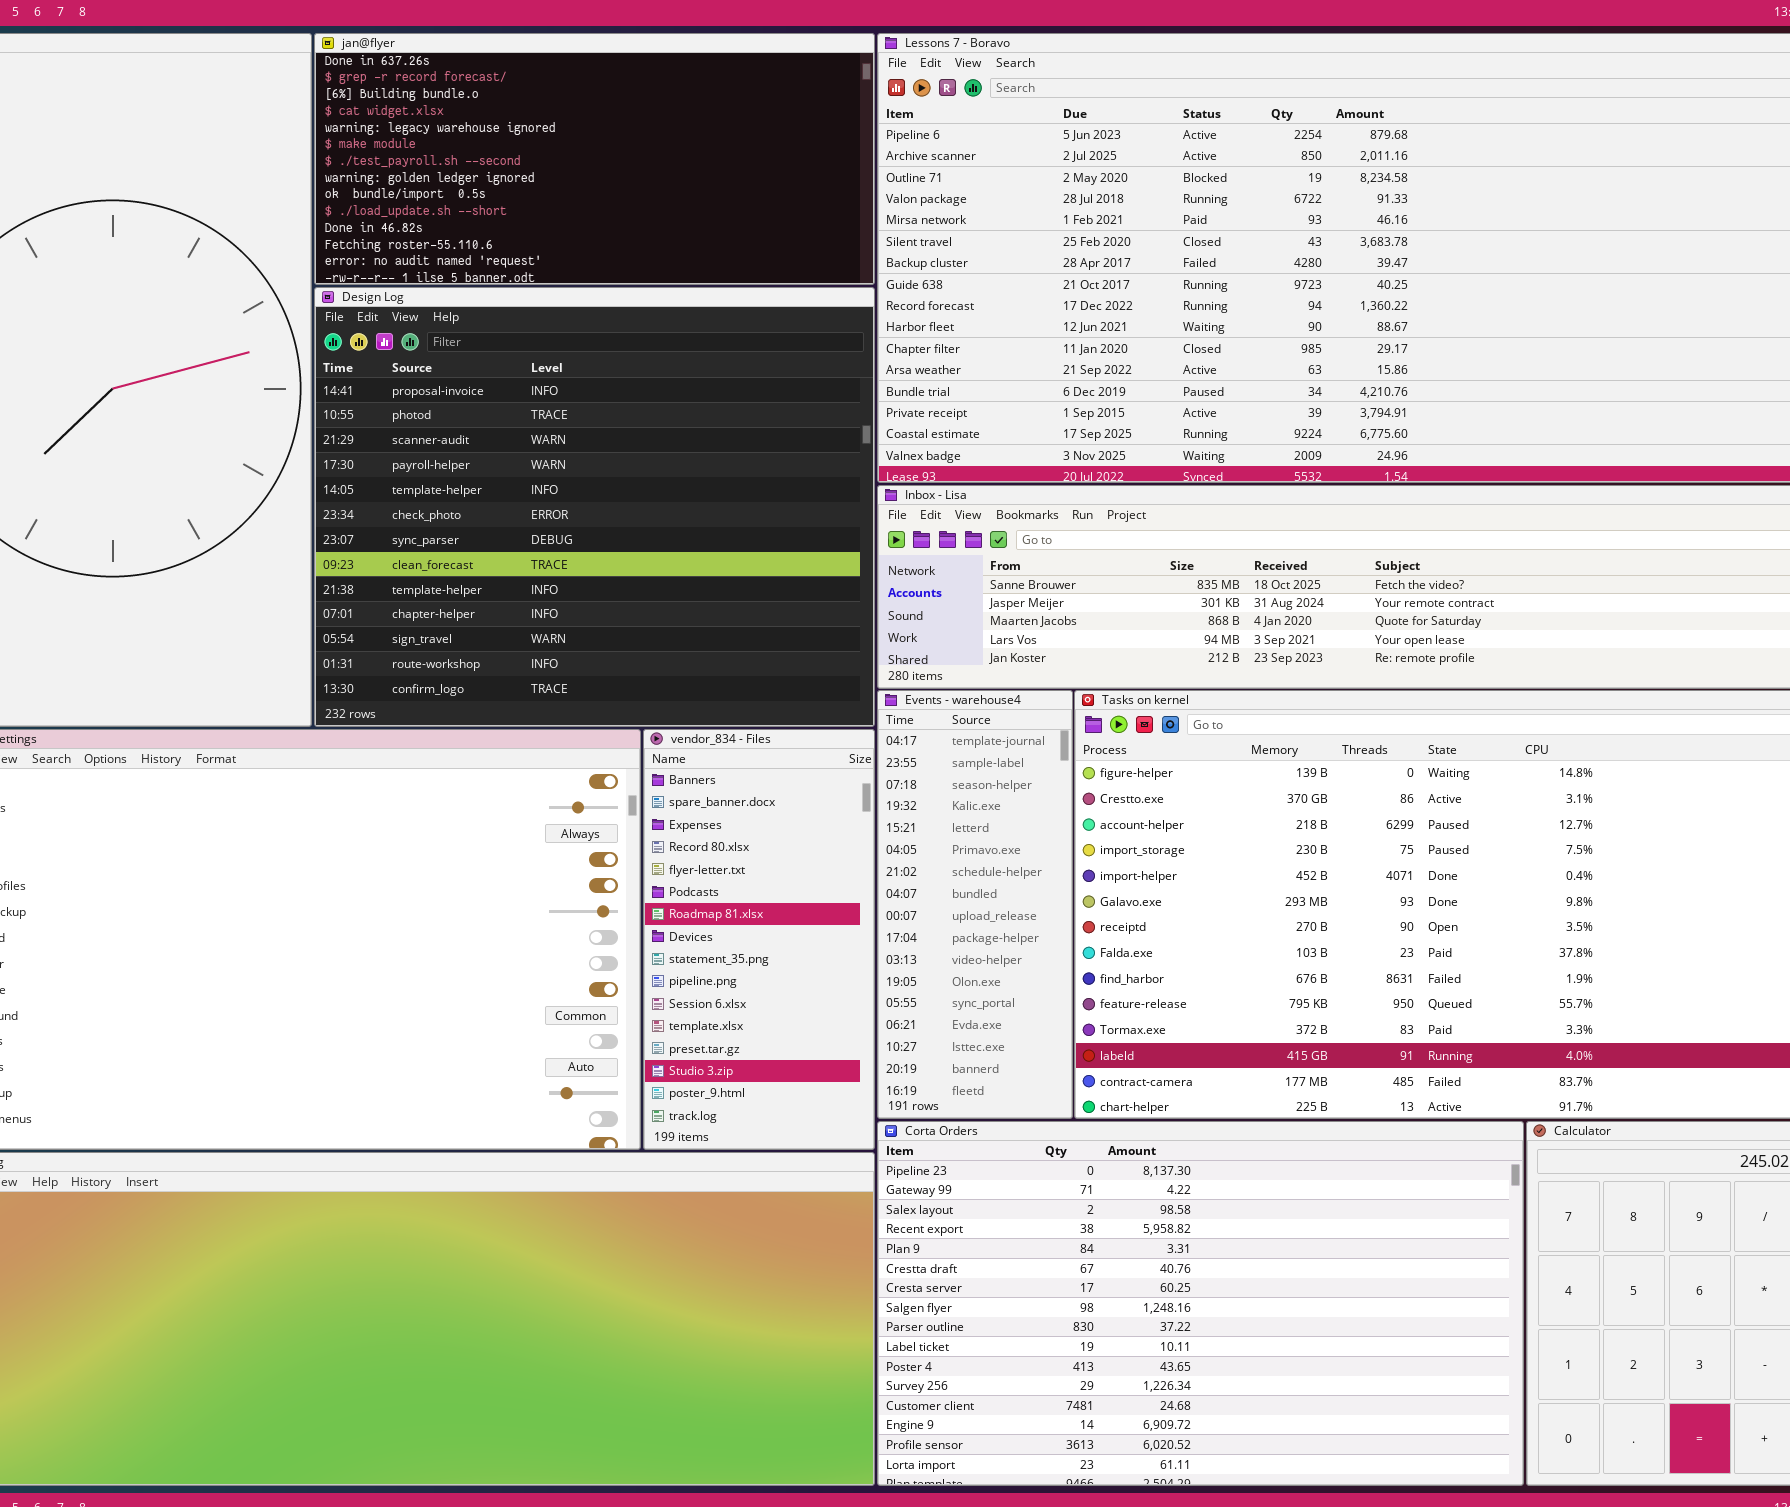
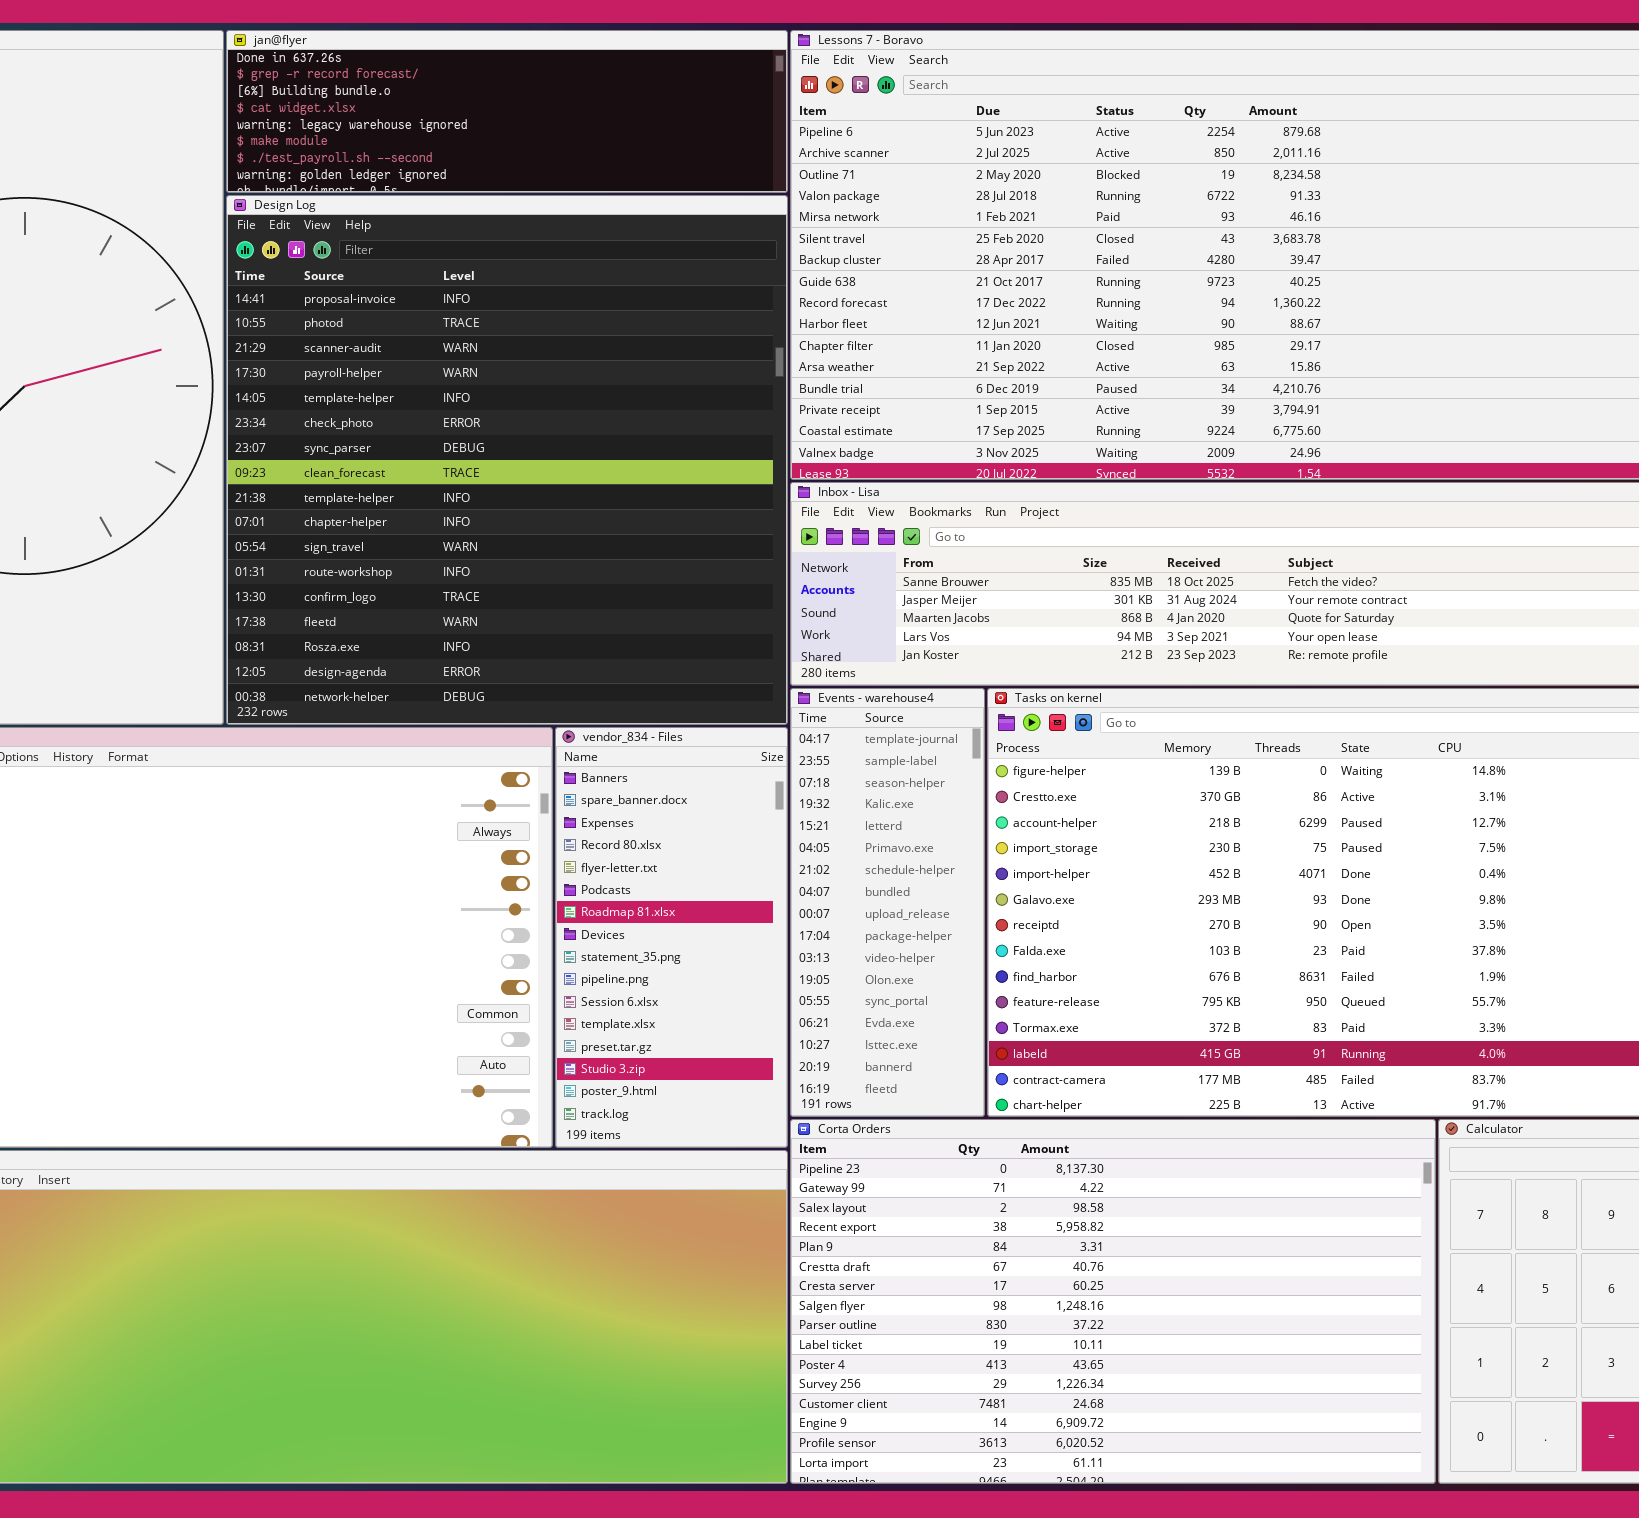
jan@flyer: [314,33,875,285] -> [226,30,788,193], resized
Design Log: [314,287,875,727] -> [226,195,788,725], resized

